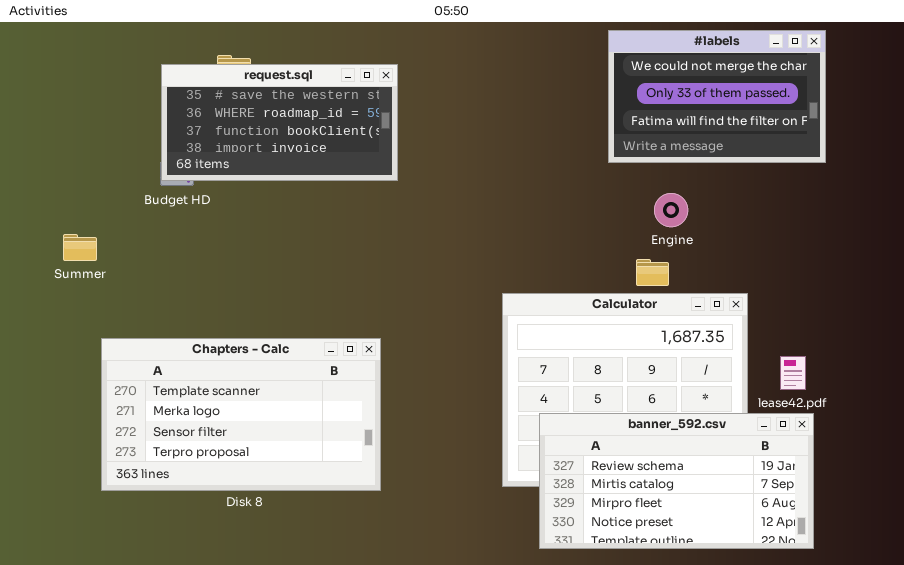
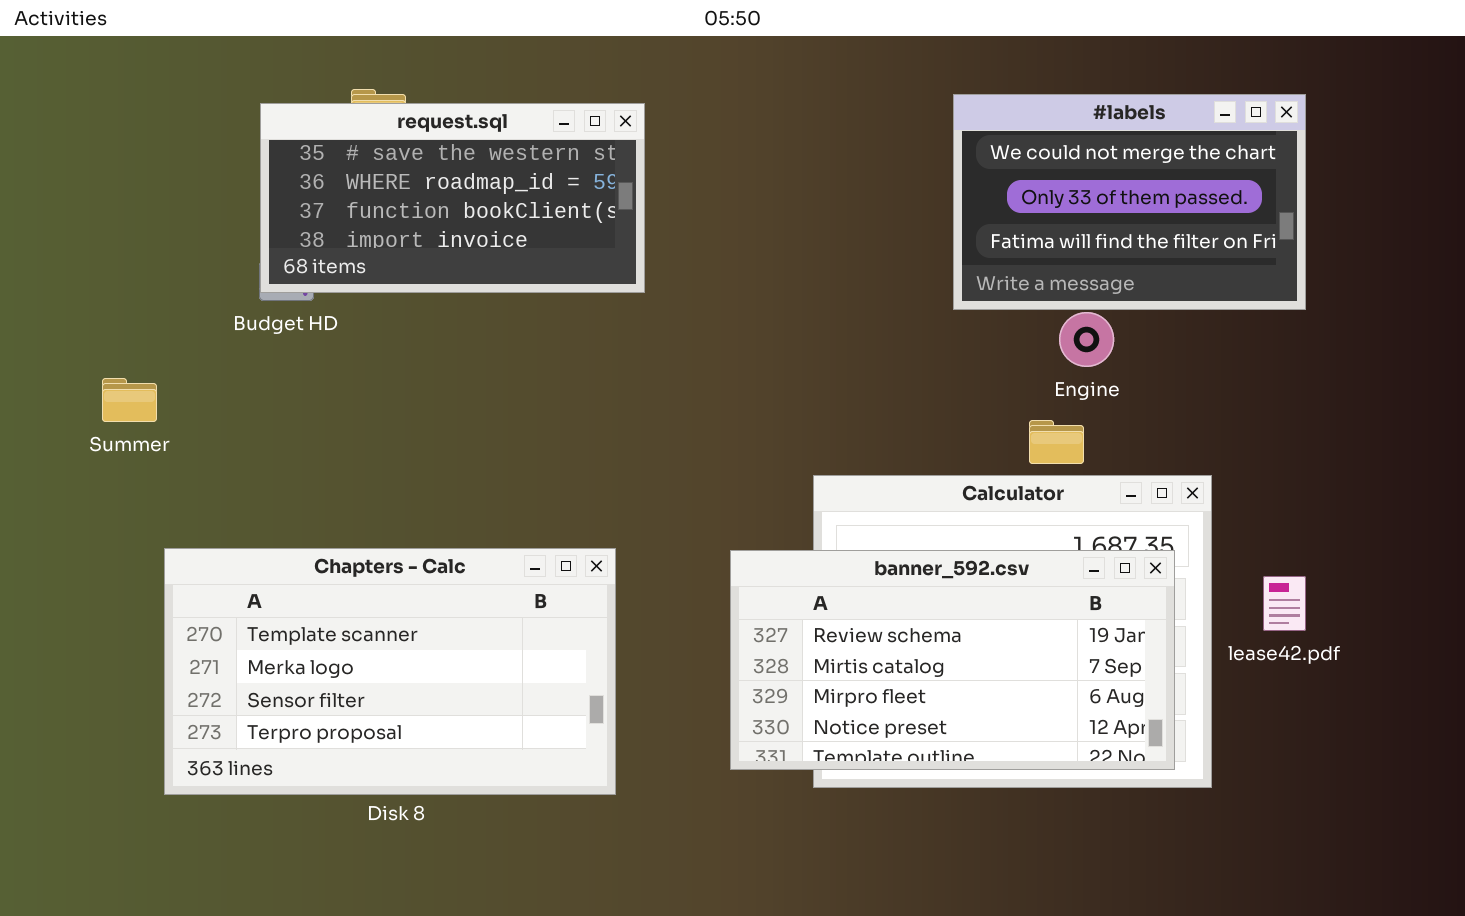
#labels: [608,30,826,163] -> [953,94,1306,310], moved
banner_592.csv: [539,413,814,549] -> [730,550,1175,770], moved

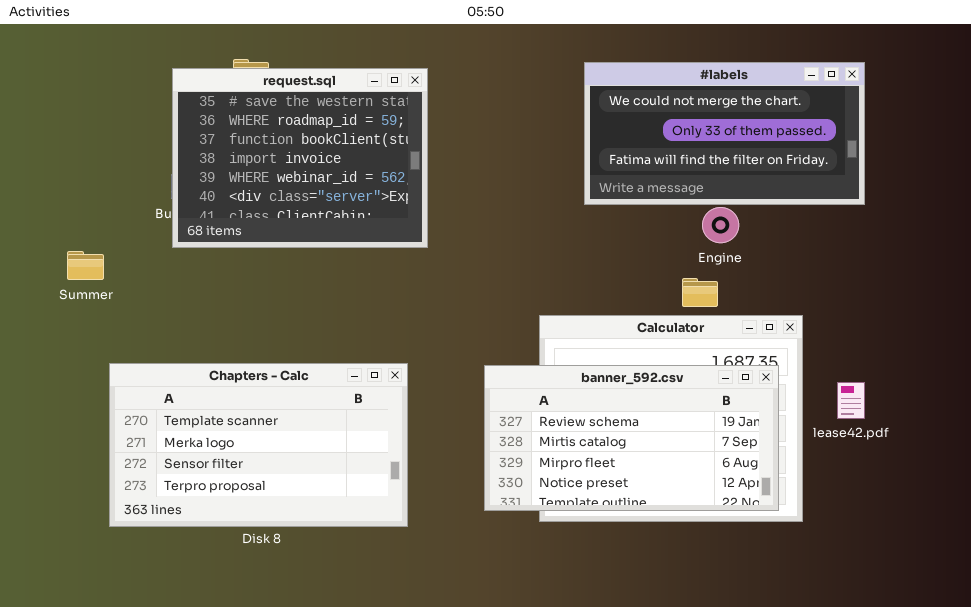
#labels: [953,94,1306,310] -> [584,62,865,205], resized
request.sql: [260,103,645,293] -> [172,68,428,248], resized

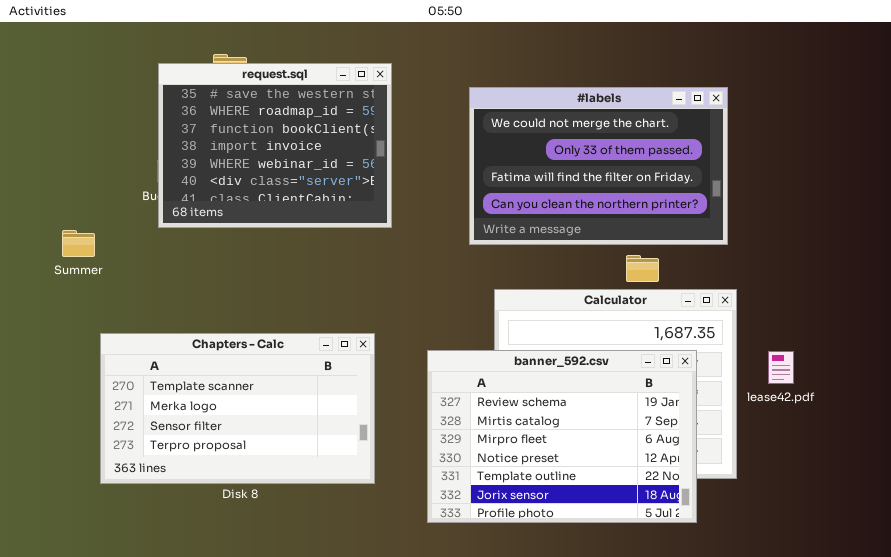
#labels: [584,62,865,205] -> [469,87,728,245], moved, resized
banner_592.csv: [484,365,779,511] -> [427,350,697,523], moved, resized

